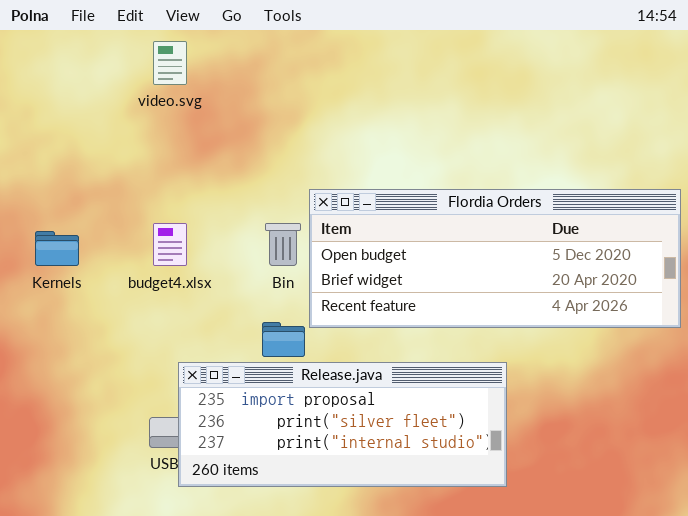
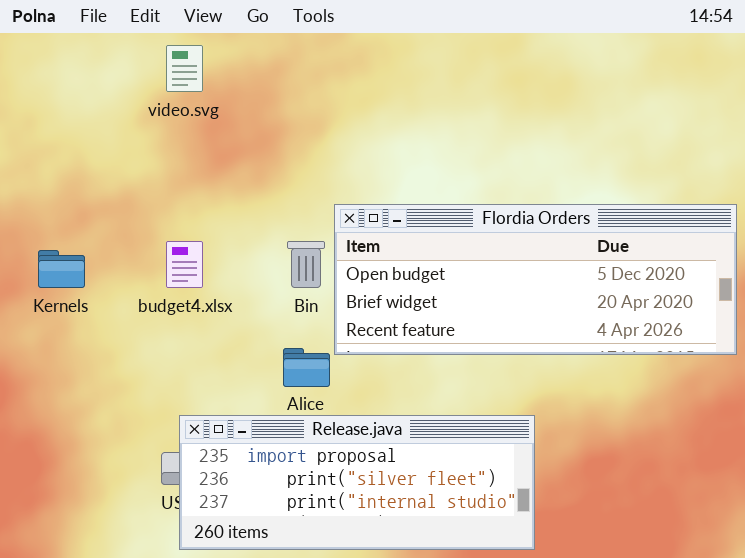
Release.java: [178,362,507,487] -> [179,415,535,550], moved

